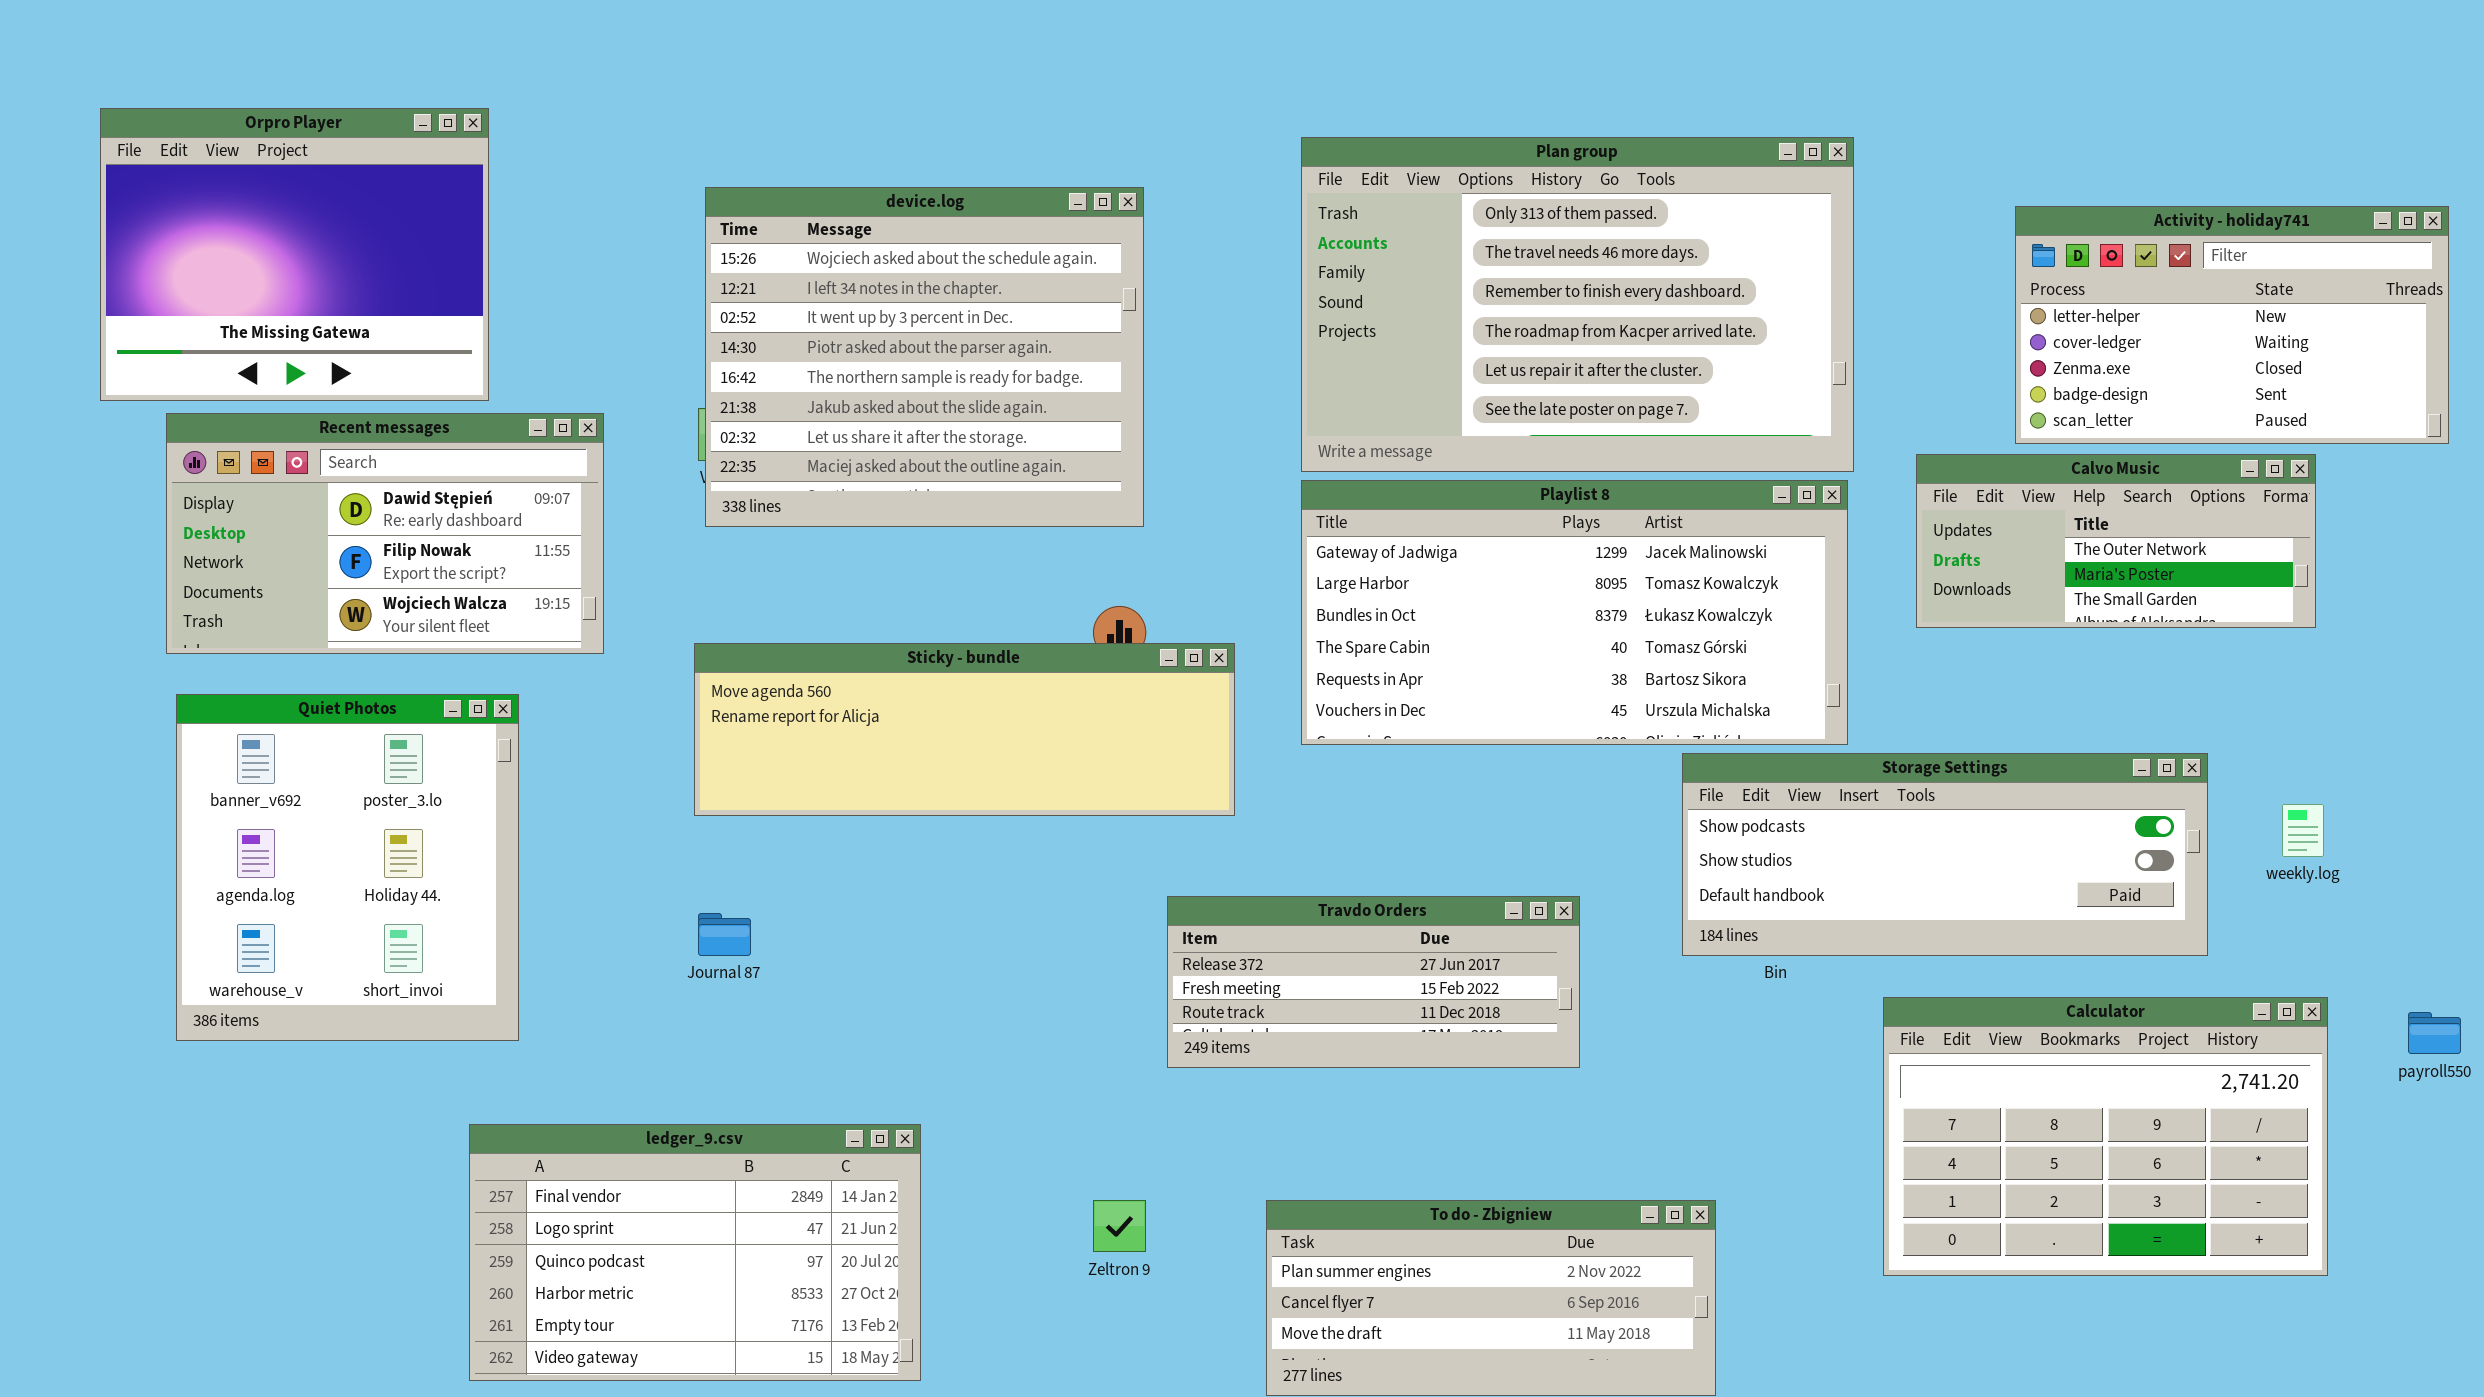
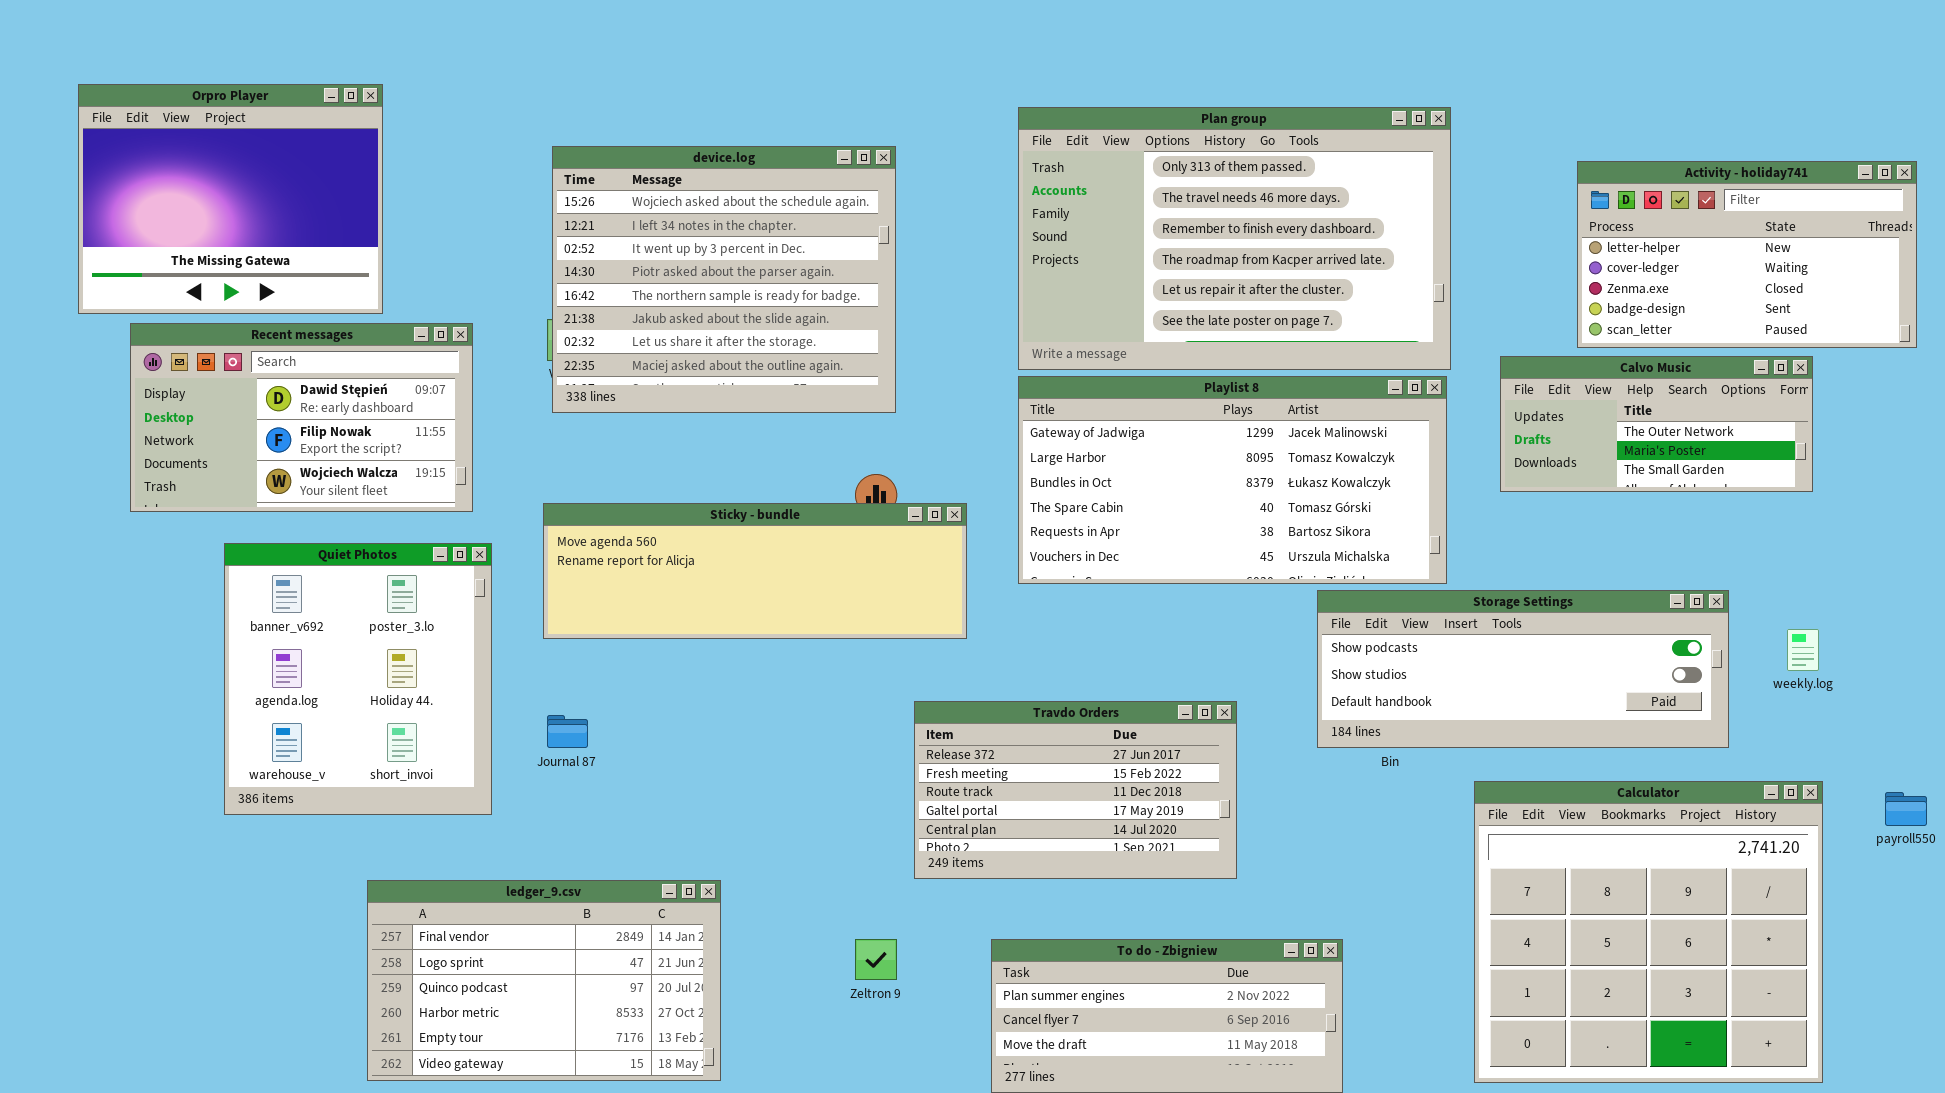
Quiet Photos: [176,694,519,1041] -> [224,543,492,815], moved
Travdo Orders: [1167,896,1580,1068] -> [914,701,1237,879], resized
Calculator: [1883,997,2328,1276] -> [1474,781,1823,1083], resized

